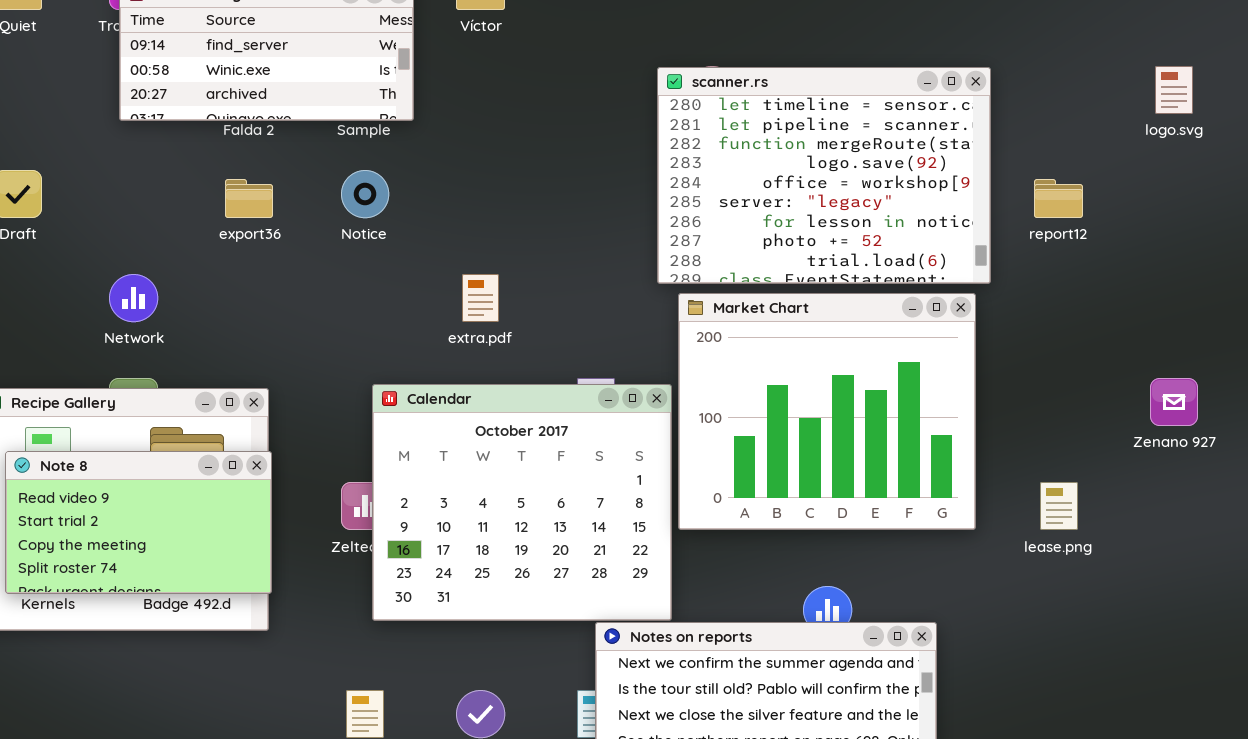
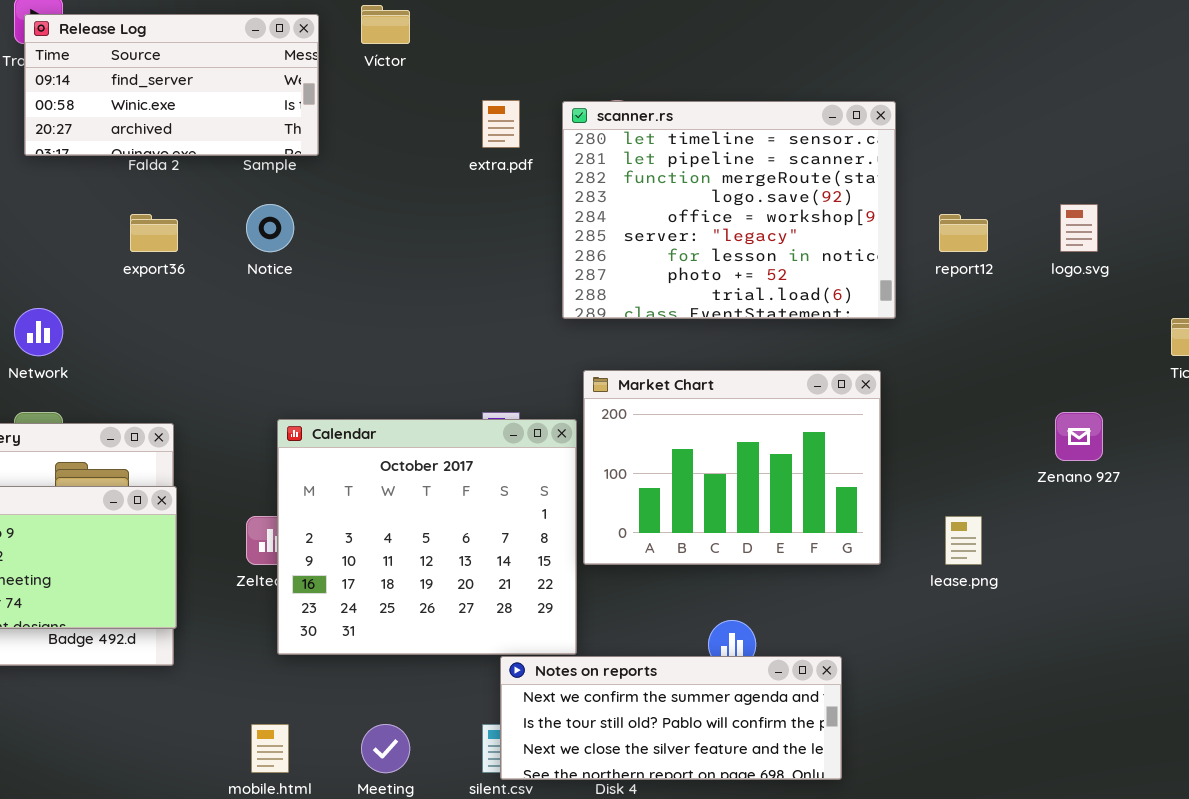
logo.svg: [1155,66,1193,114] -> [1060,204,1098,252], moved
extra.pdf: [462,274,499,322] -> [482,100,520,148], moved
Market Chart: [678,293,976,530] -> [583,370,881,565], resized

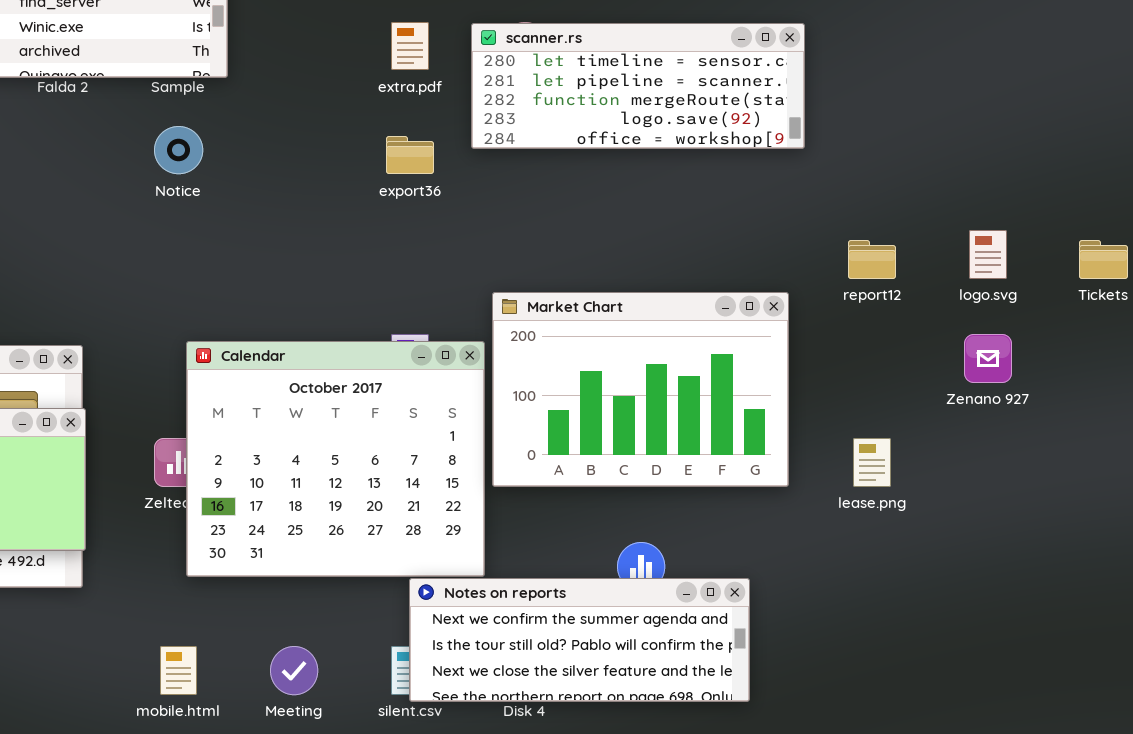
scanner.rs: [562,101,896,319] -> [471,23,805,149], resized
logo.svg: [1060,204,1098,252] -> [969,230,1007,279], moved
export36: [130,214,178,252] -> [386,136,434,174], moved
report12: [939,214,988,252] -> [848,240,896,279], moved

